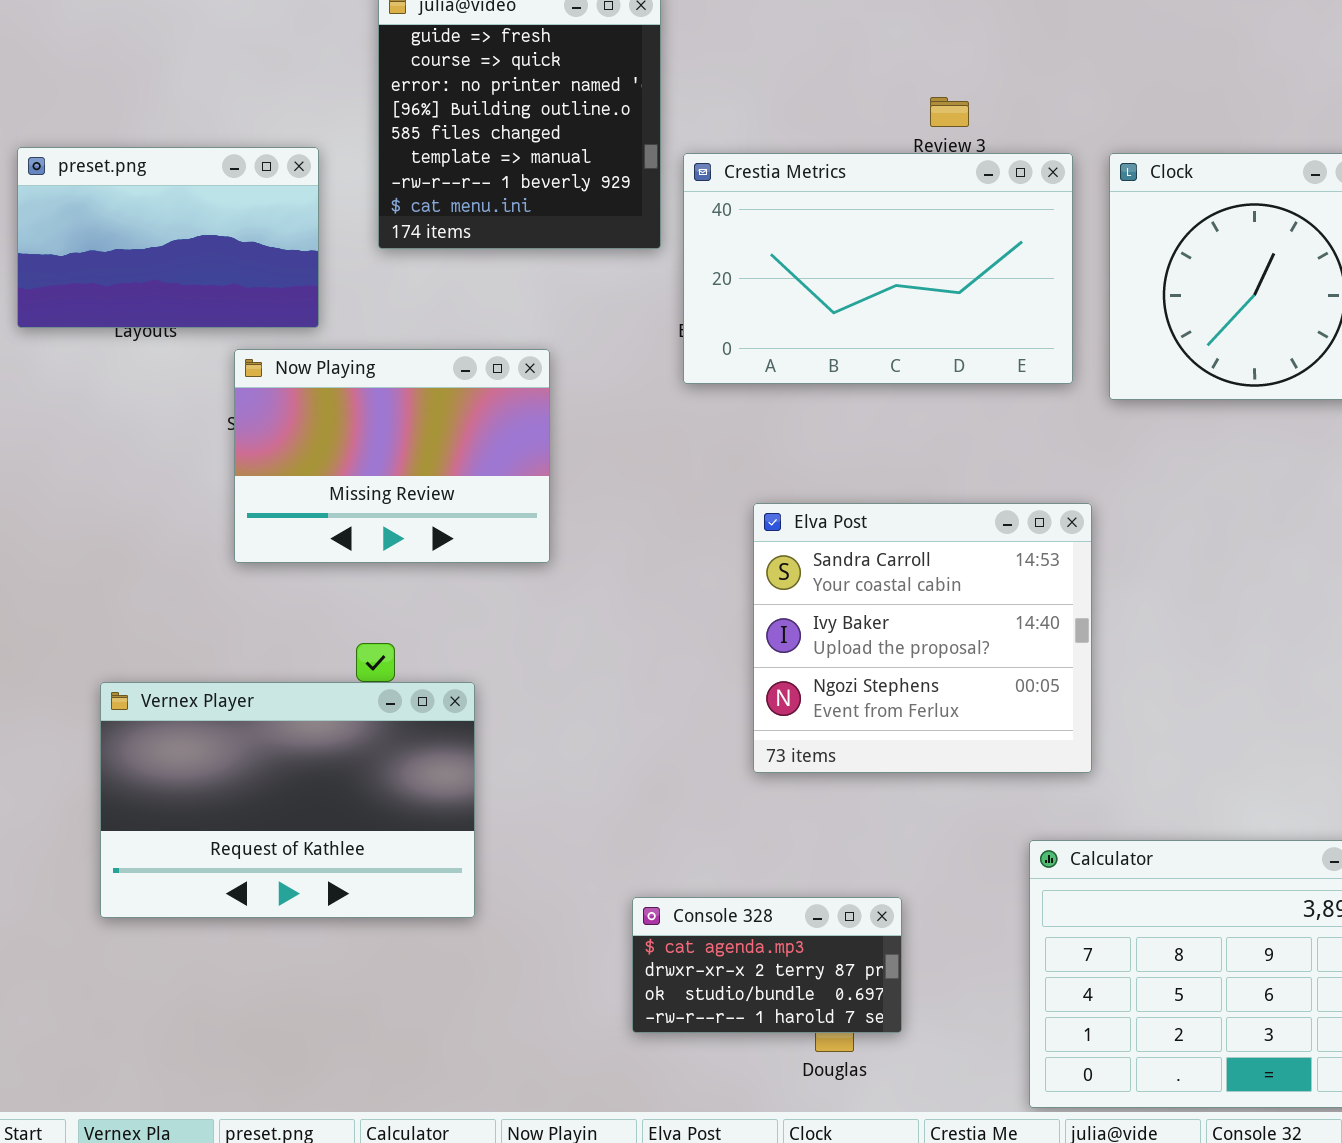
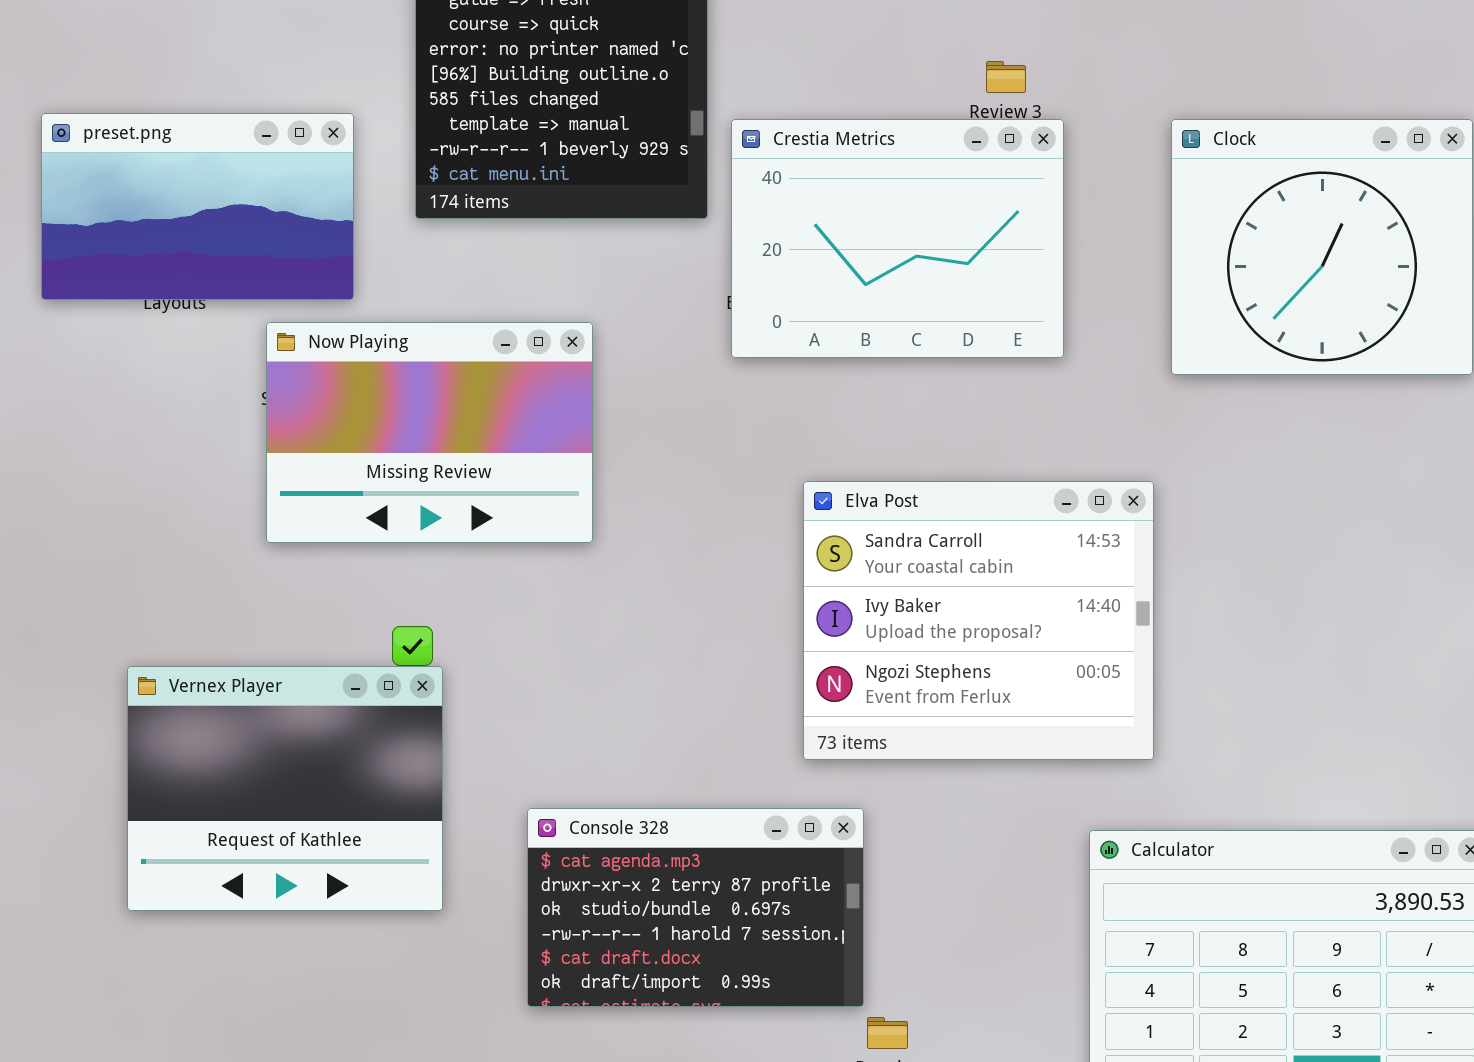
Crestia Metrics: [683,153,1073,384] -> [731,119,1064,358], resized
Vernex Player: [100,682,475,918] -> [127,666,443,911], resized
Console 328: [632,897,902,1033] -> [527,808,864,1007], moved, resized

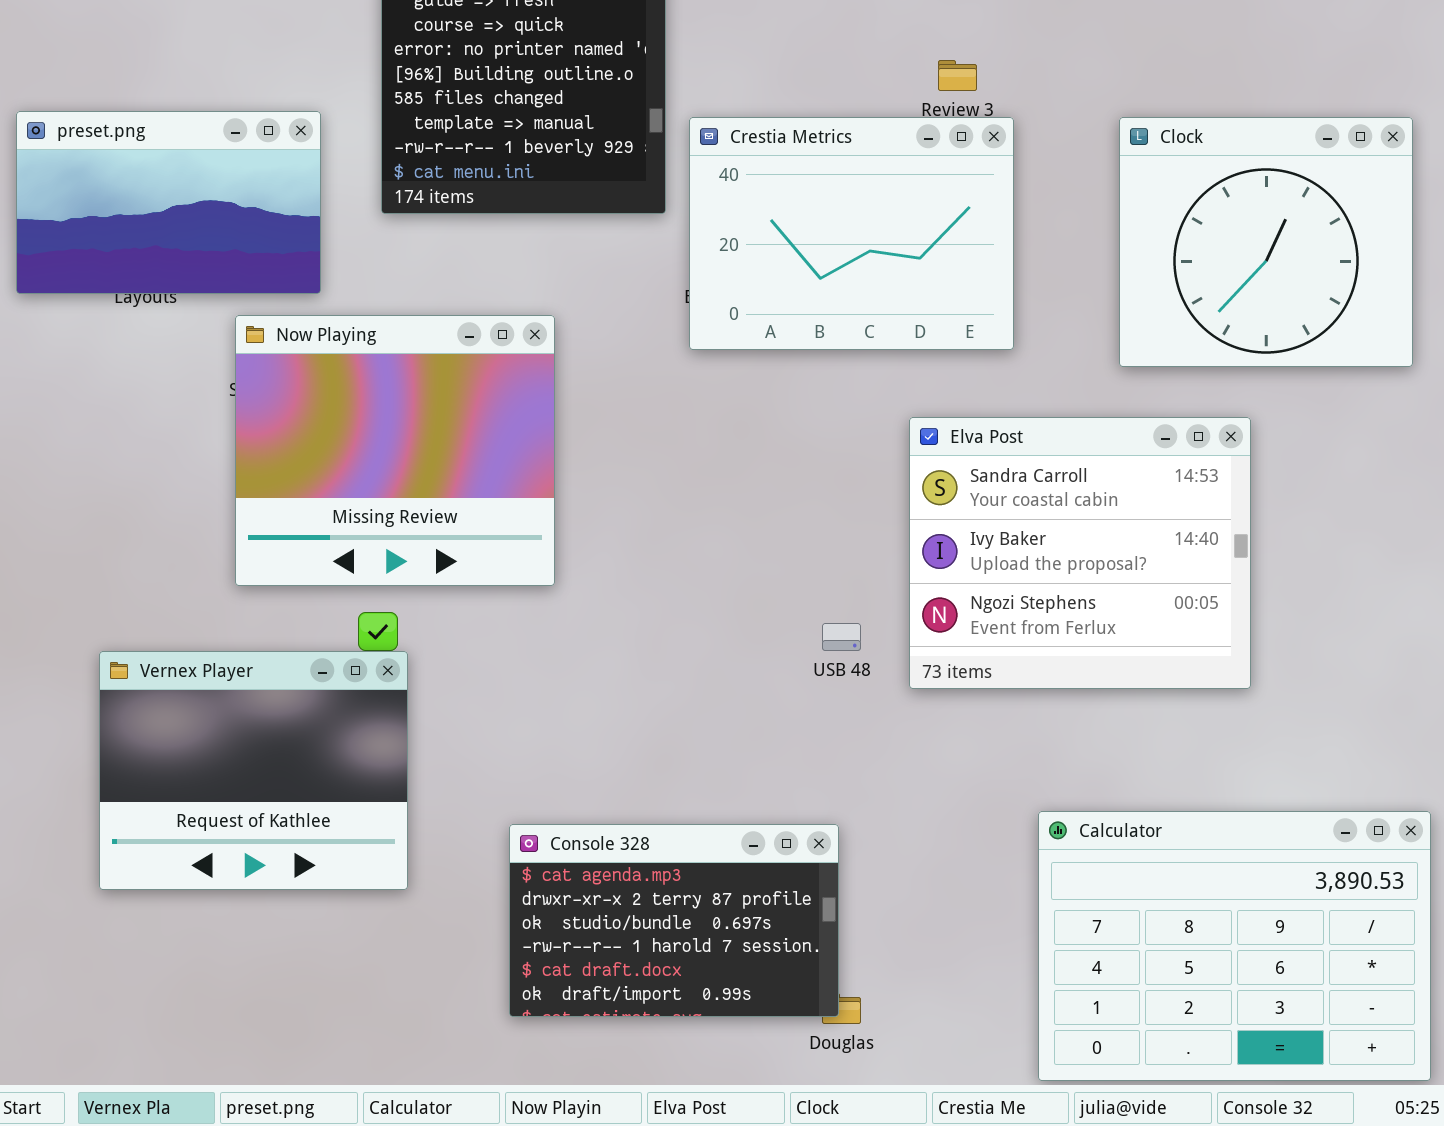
Now Playing: [266,322,593,543] -> [235,315,555,586], resized
Elva Post: [803,481,1154,760] -> [909,417,1251,689], moved
Console 328: [527,808,864,1007] -> [509,824,839,1017], moved

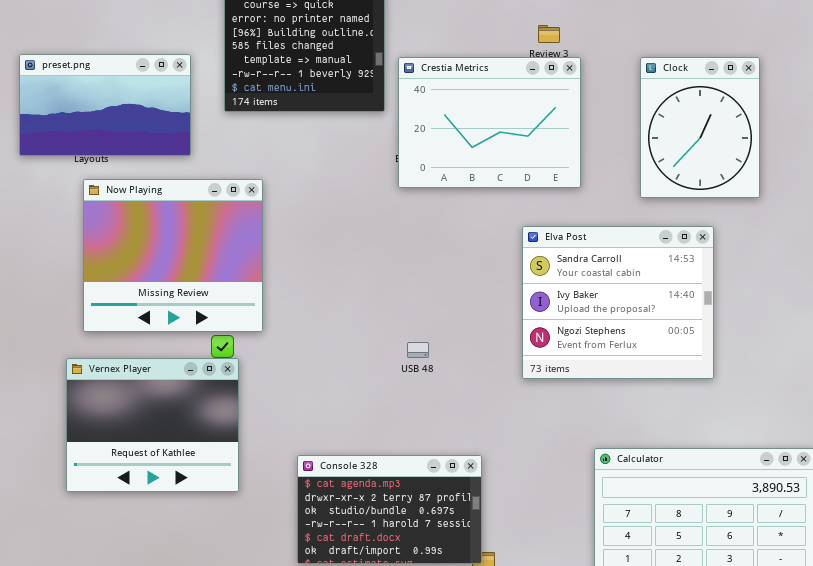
Clock: [1119,117,1413,367] -> [640,57,760,198], resized
Now Playing: [235,315,555,586] -> [83,179,263,332], moved
USB 48: [822,623,861,651] -> [407,342,429,358], moved

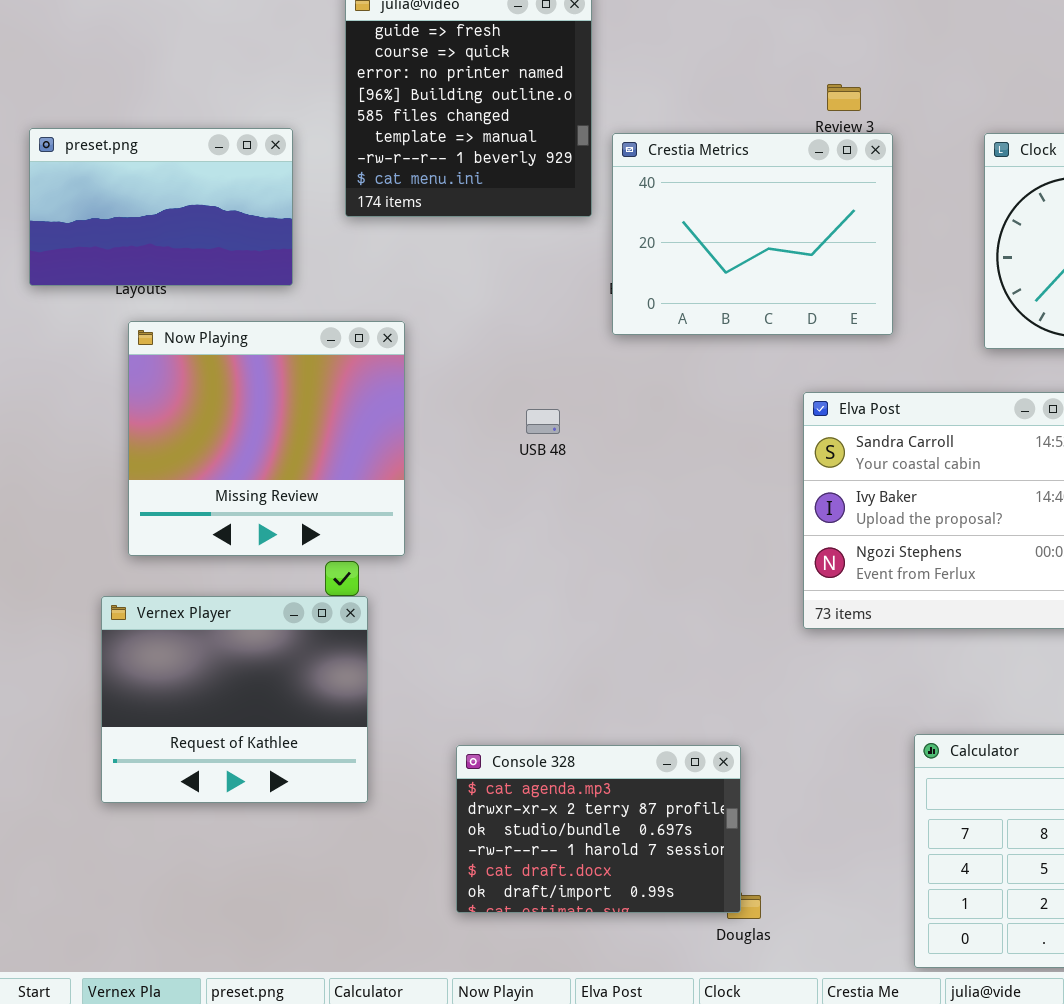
USB 48: [407,342,429,358] -> [526,409,560,434], moved

